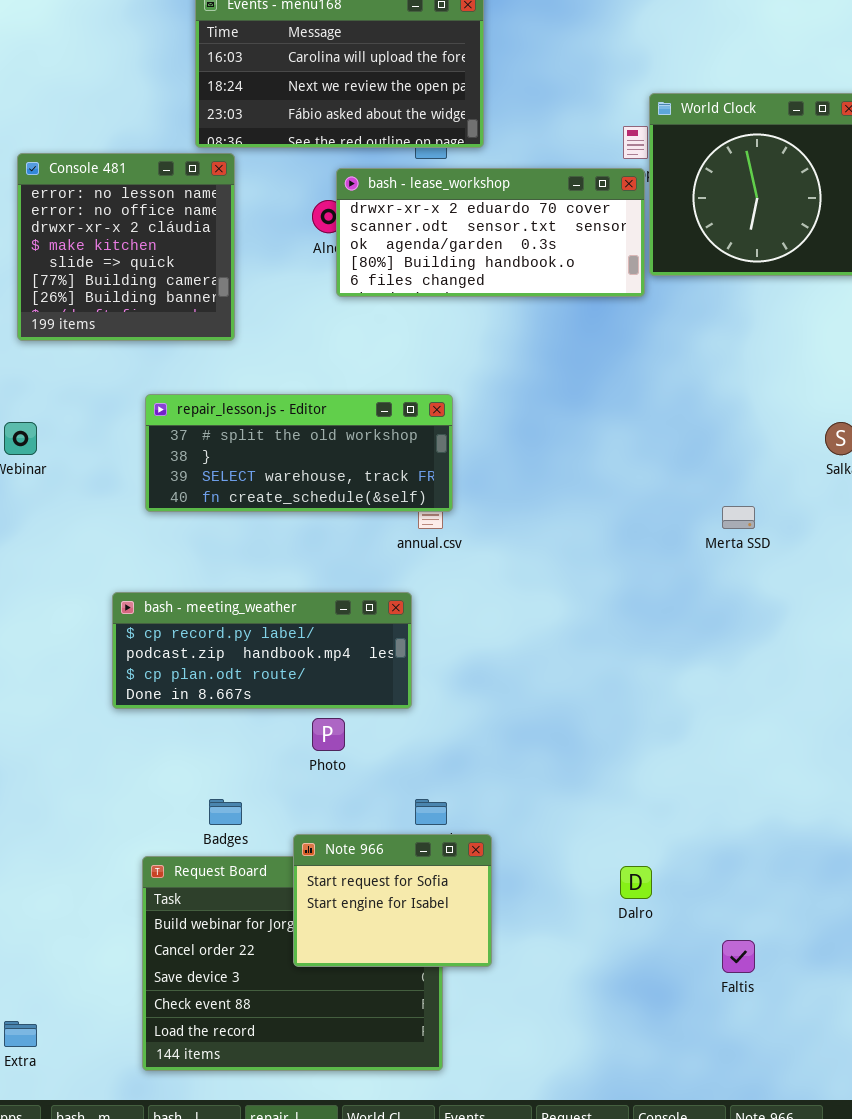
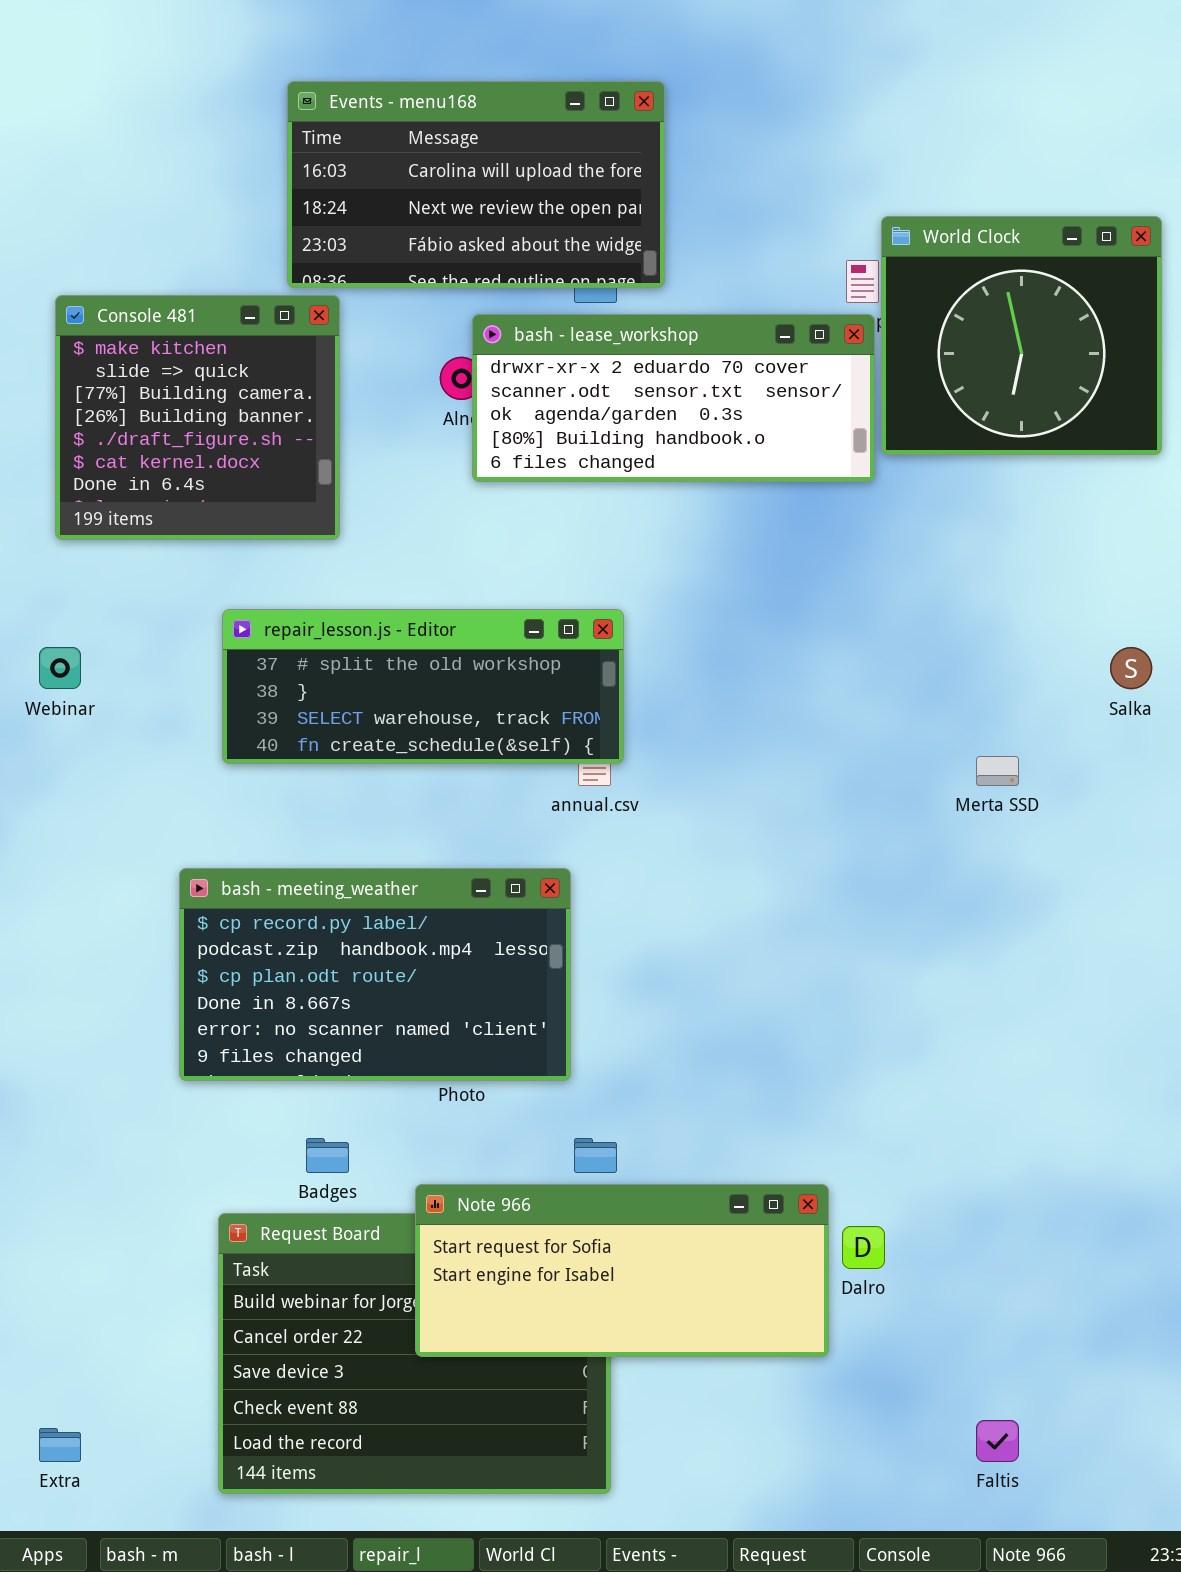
Console 481: [17,153,235,341] -> [55,295,340,540], scrolled down 3 rows
bash - meeting_weather: [112,592,412,709] -> [179,868,571,1081], resized
Note 966: [293,834,492,967] -> [415,1184,829,1357], resized
Faltis: [722,940,755,973] -> [976,1420,1019,1462], moved

